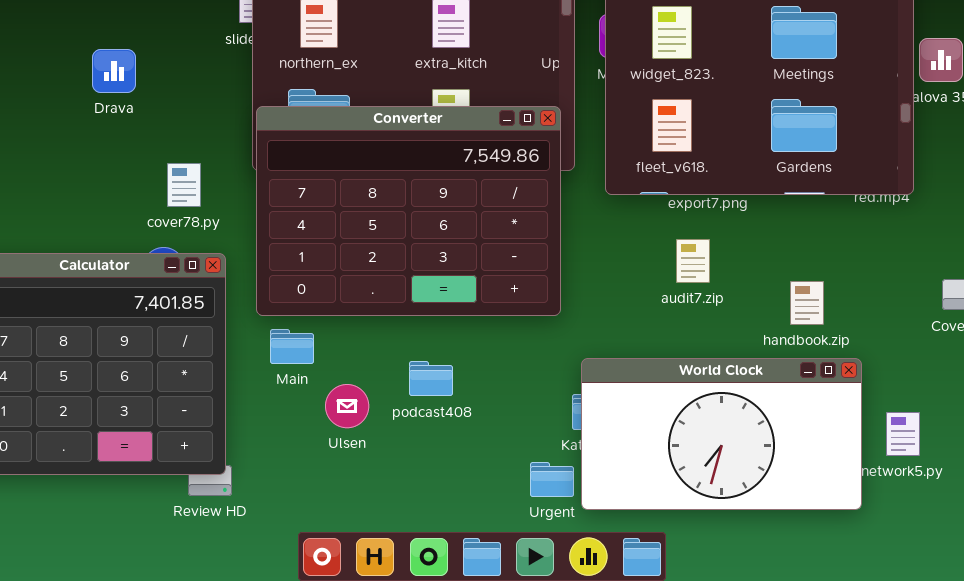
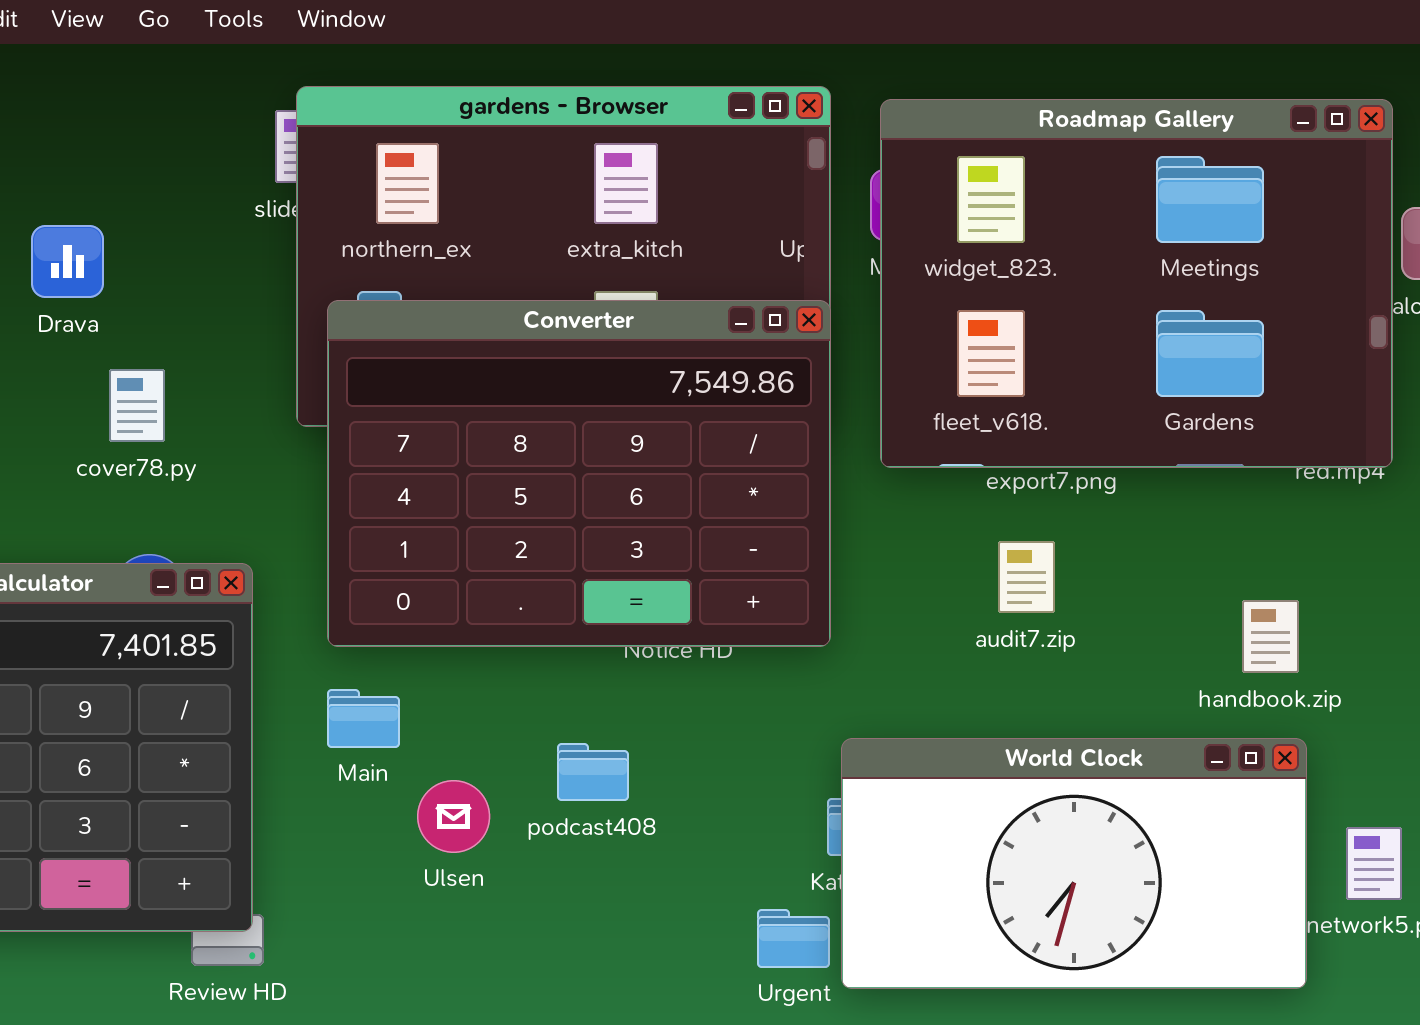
Converter: [256,106,561,316] -> [327,300,831,647], moved
cover78.py: [167,163,201,207] -> [109,369,165,442], moved
handbook.zip: [790,281,824,325] -> [1242,600,1299,673], moved

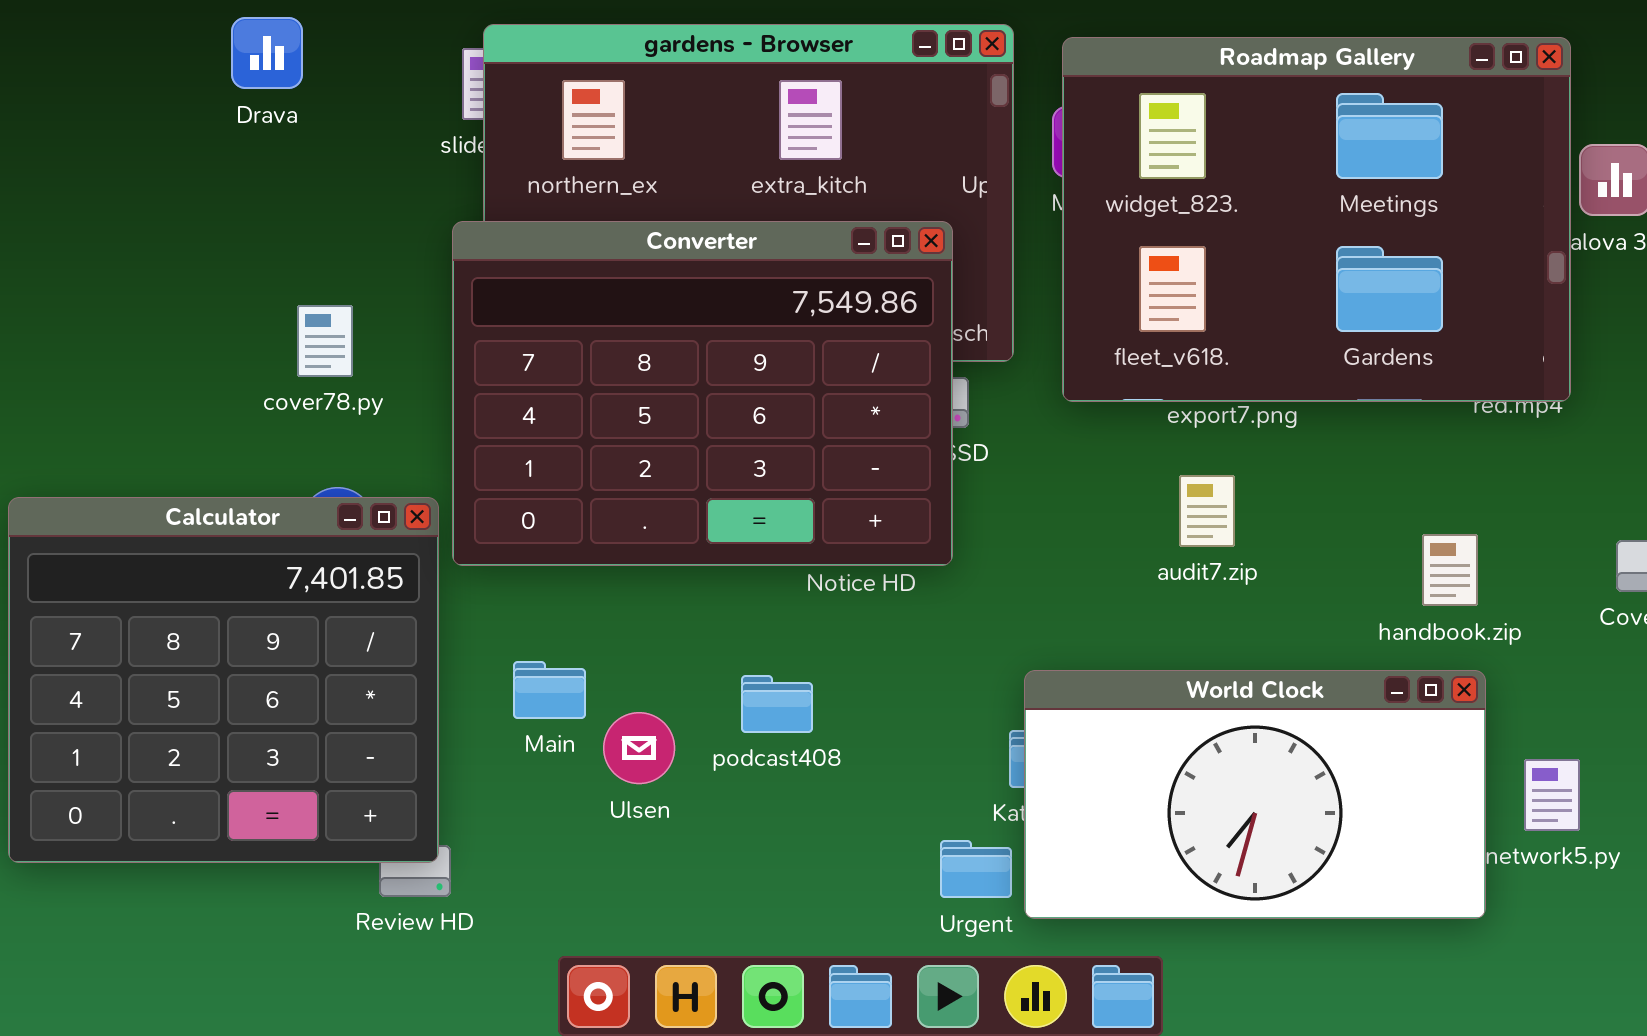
Drava: [31,225,104,298] -> [231,17,303,89], moved
Converter: [327,300,831,647] -> [452,221,953,566], moved
Main: [327,689,400,748] -> [513,661,586,719], moved

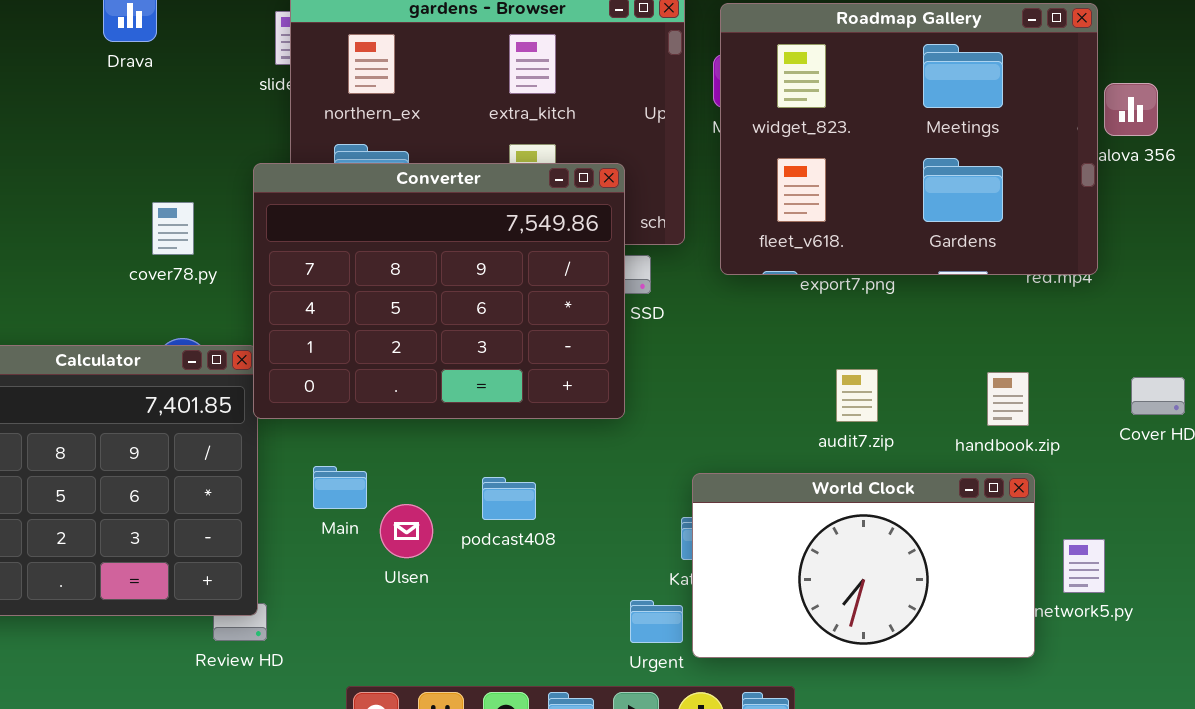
Converter: [452,221,953,566] -> [253,163,625,419], moved
audit7.zip: [1179,475,1235,547] -> [836,369,878,422], moved

